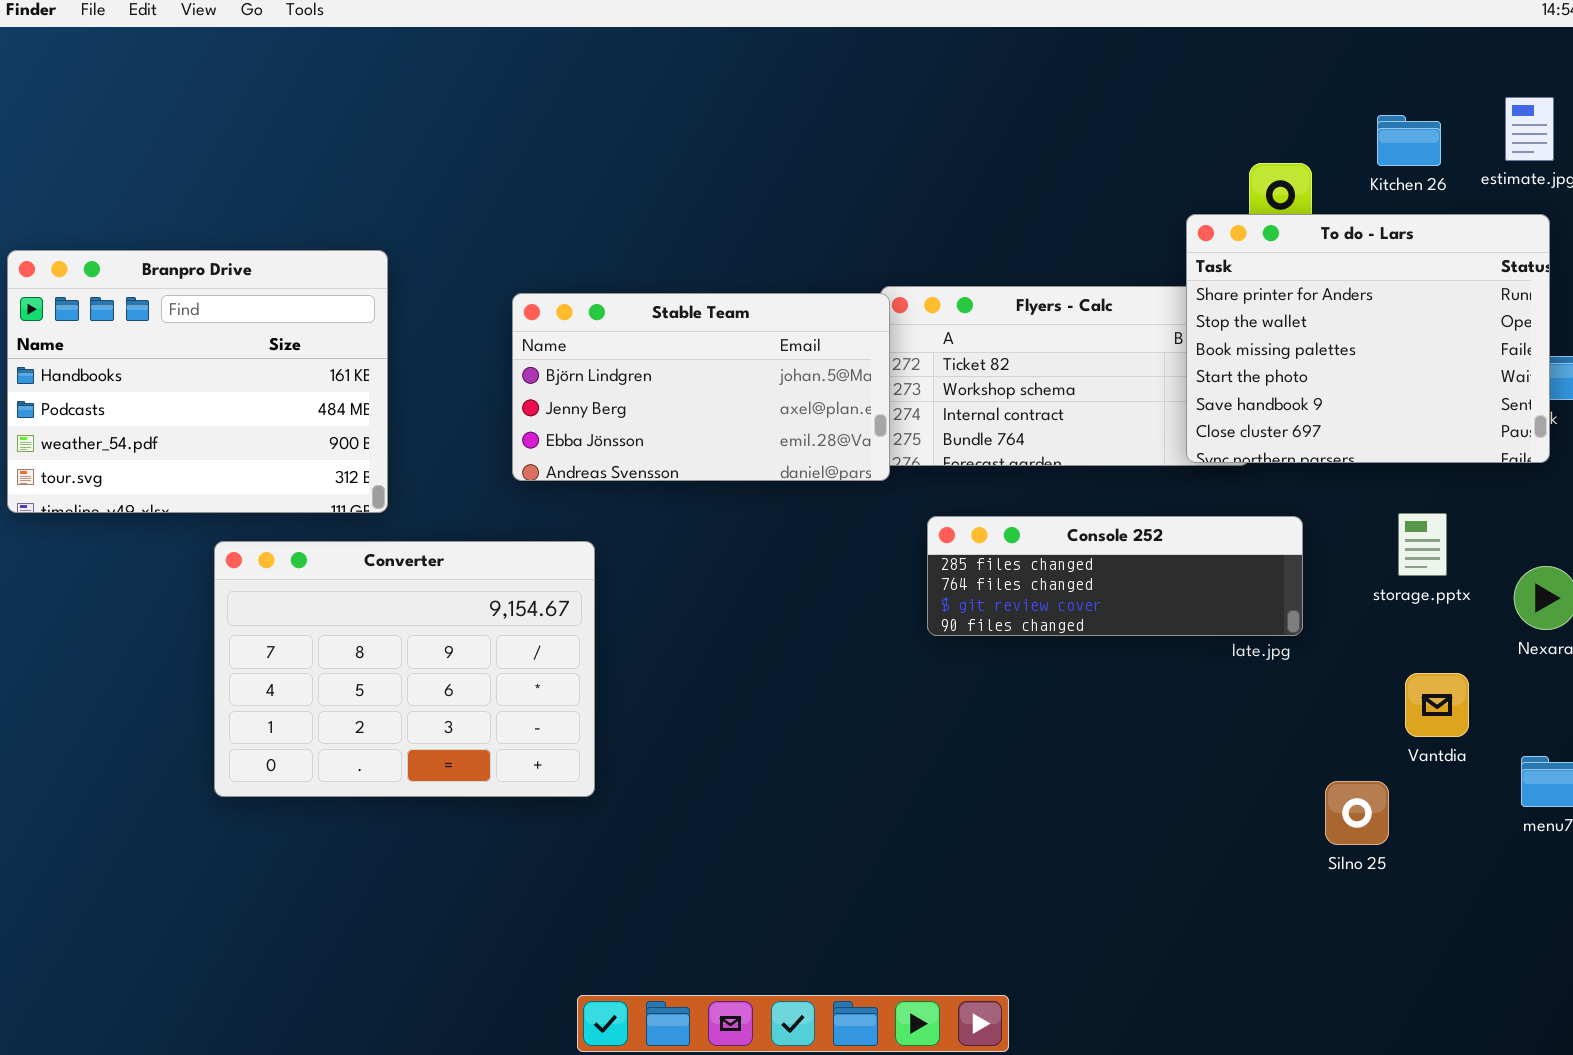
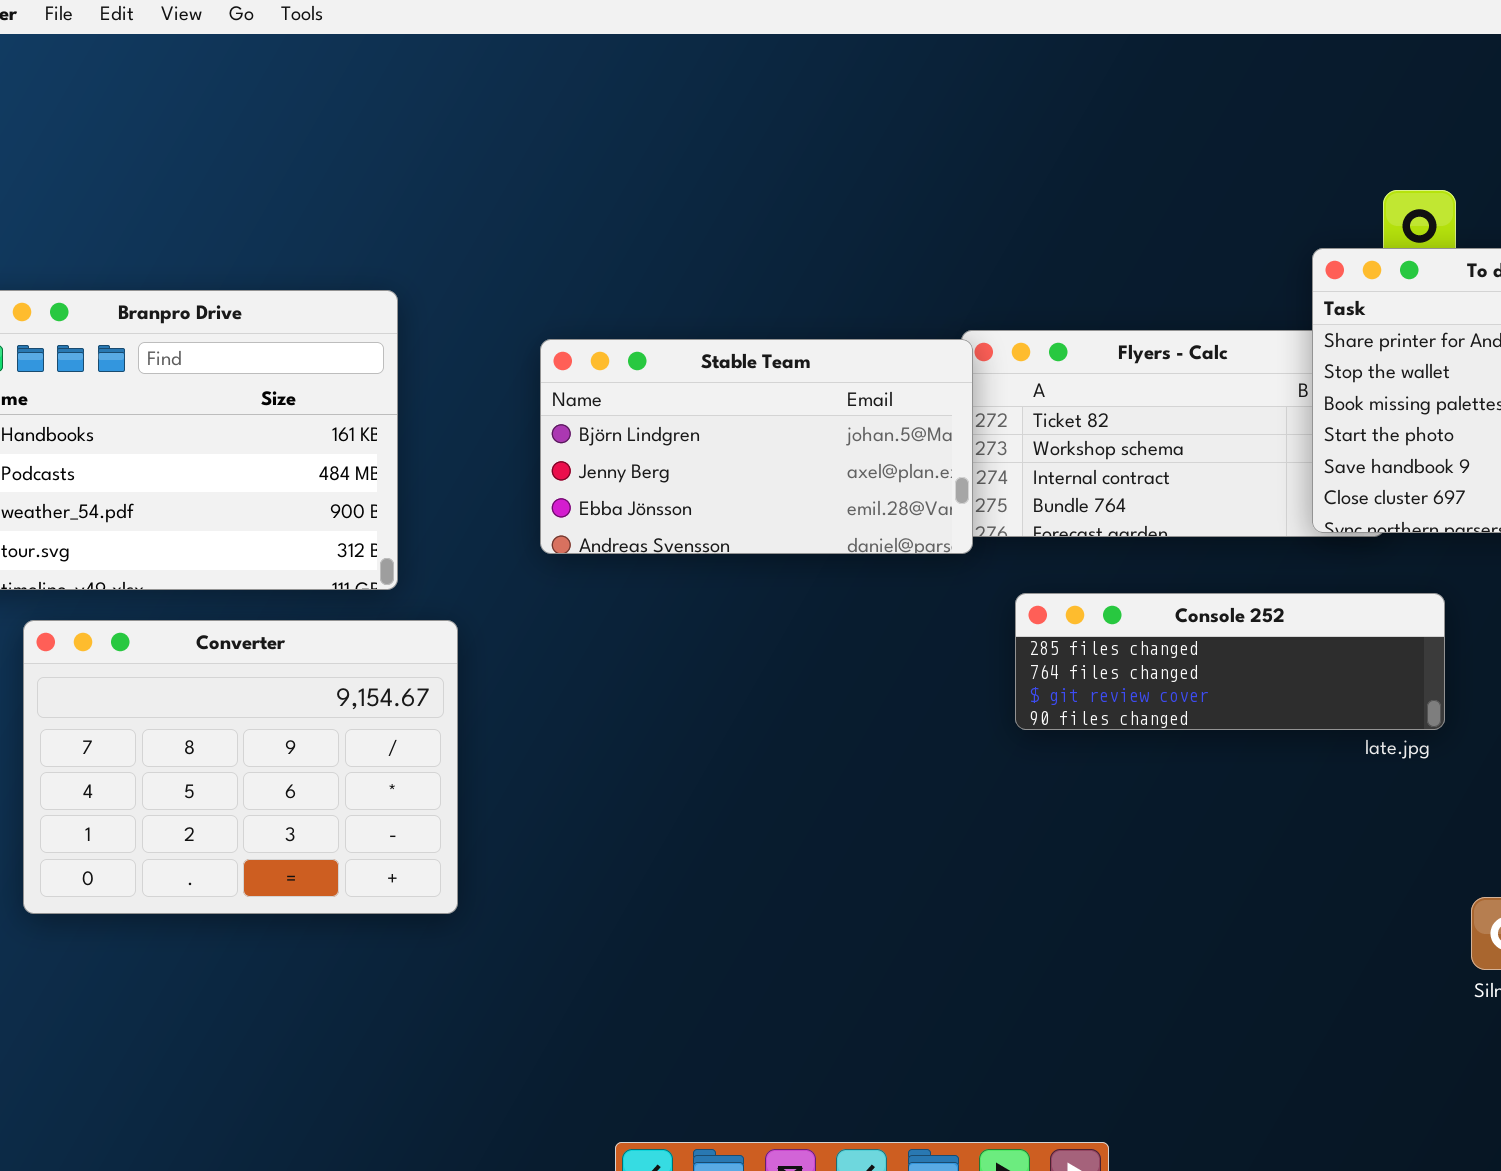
Converter: [214,541,595,797] -> [23,620,458,914], moved

